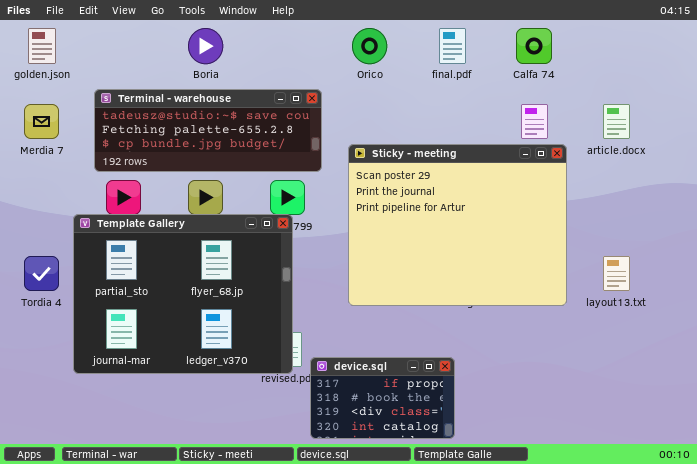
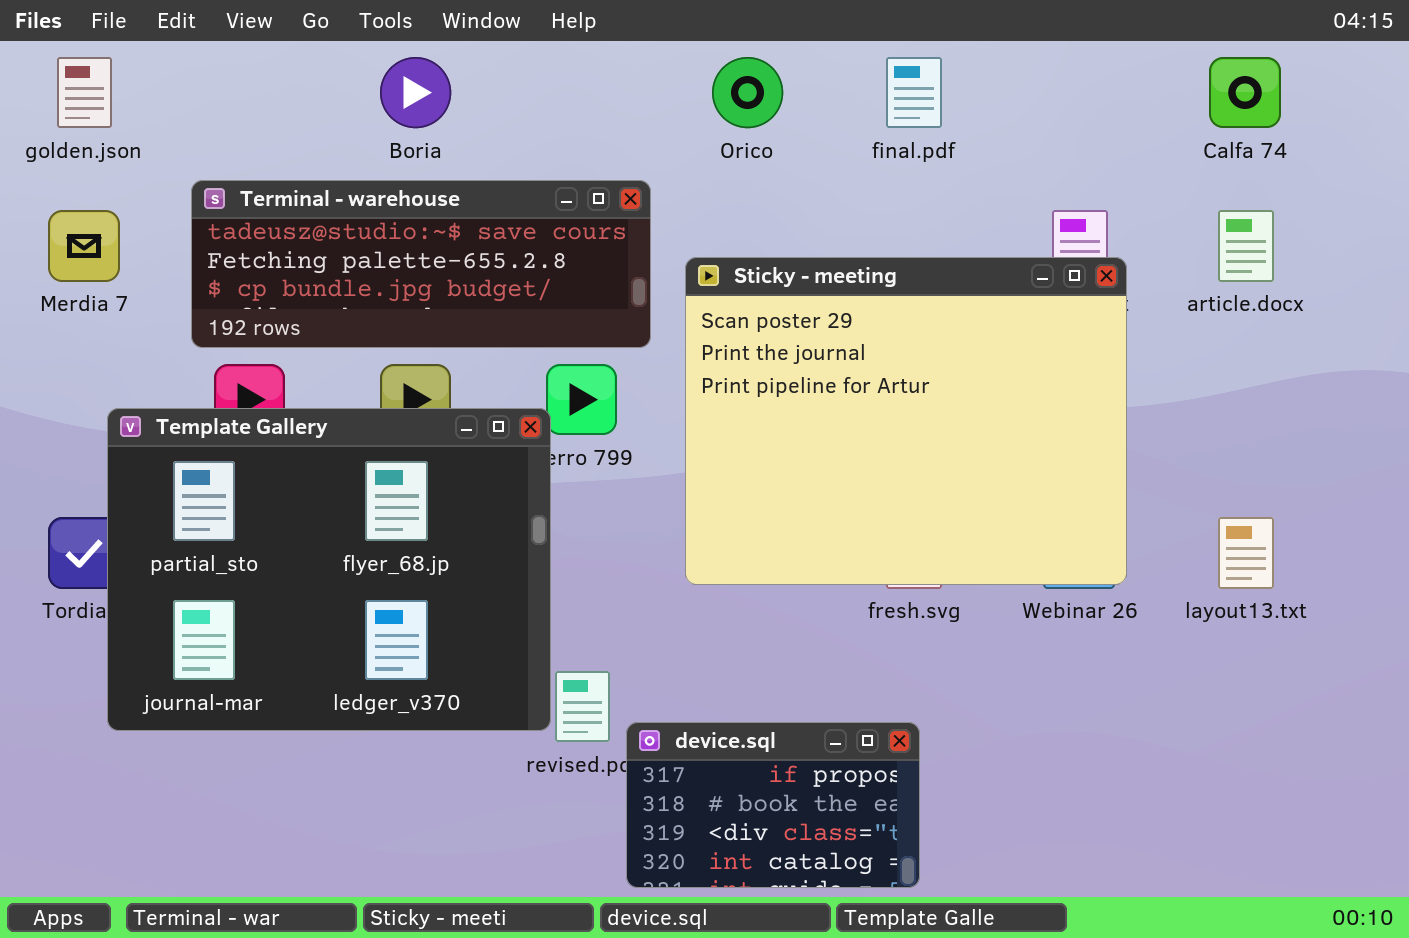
Calfa 74: [516,28,552,64] -> [1209,57,1281,128], moved
Sticky - meeting: [348,144,567,306] -> [685,257,1127,585], moved
Template Gallery: [73,214,293,374] -> [107,408,551,731], moved

